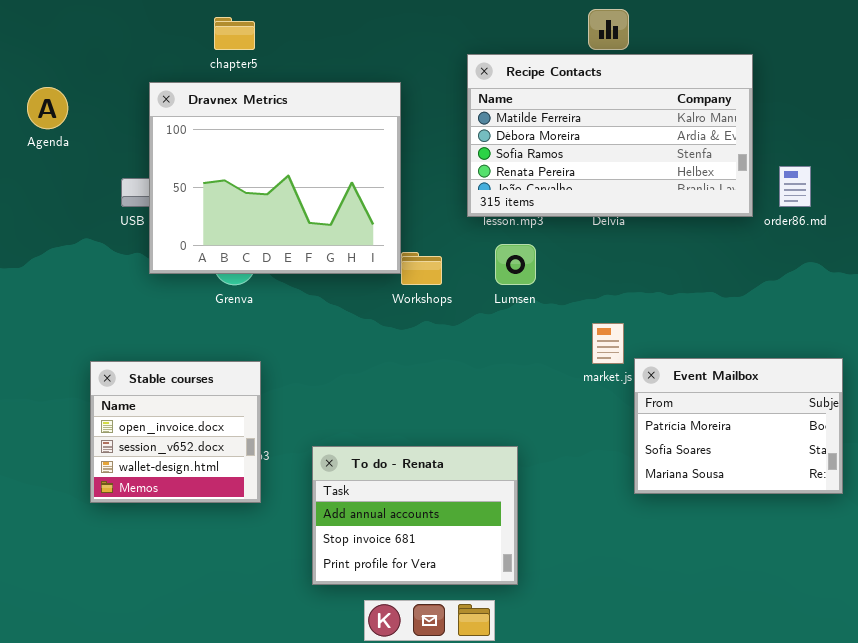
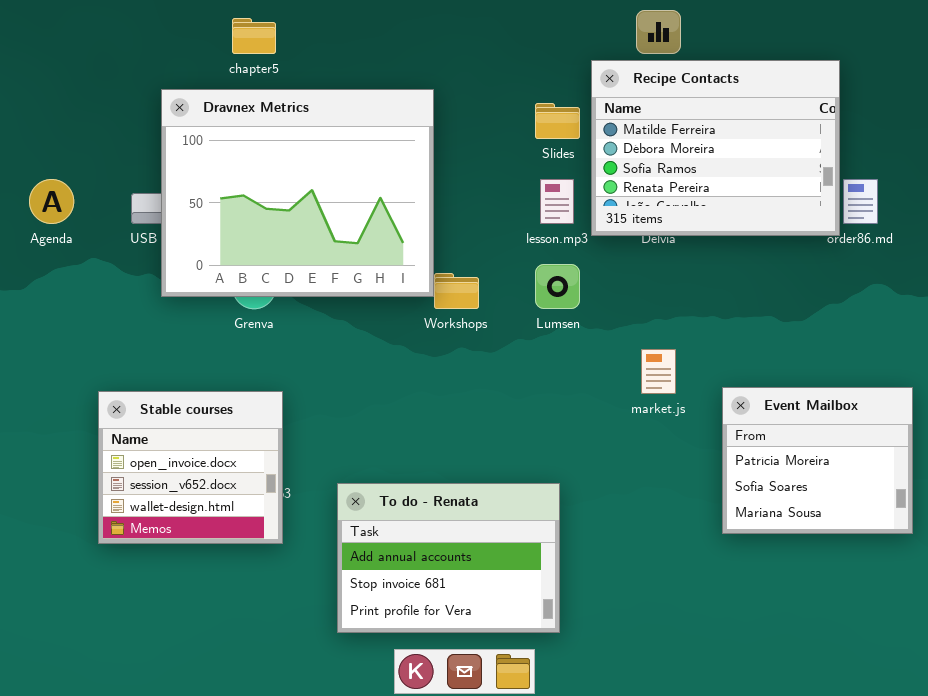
Recipe Contacts: [467,54,753,217] -> [591,60,840,236], moved, resized
Agenda: [27,87,68,129] -> [29,179,74,224], moved
Event Mailbox: [634,358,843,494] -> [722,387,913,534], resized

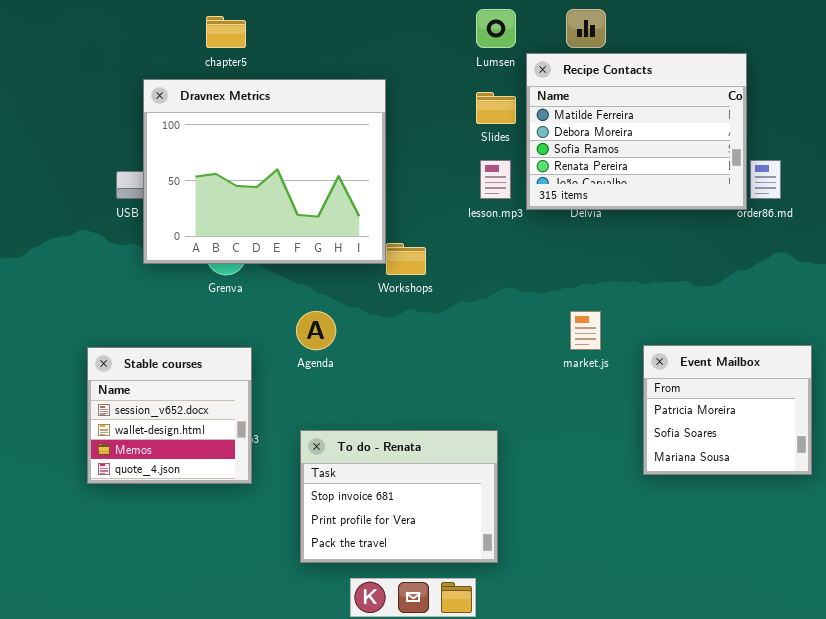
Agenda: [29,179,74,224] -> [296,311,336,350], moved
Lumsen: [535,264,580,309] -> [476,9,516,48], moved
Stable courses: [98,391,283,544] -> [87,347,252,484], scrolled down 1 row
To do - Renata: [337,483,560,633] -> [300,430,498,563], scrolled down 1 row

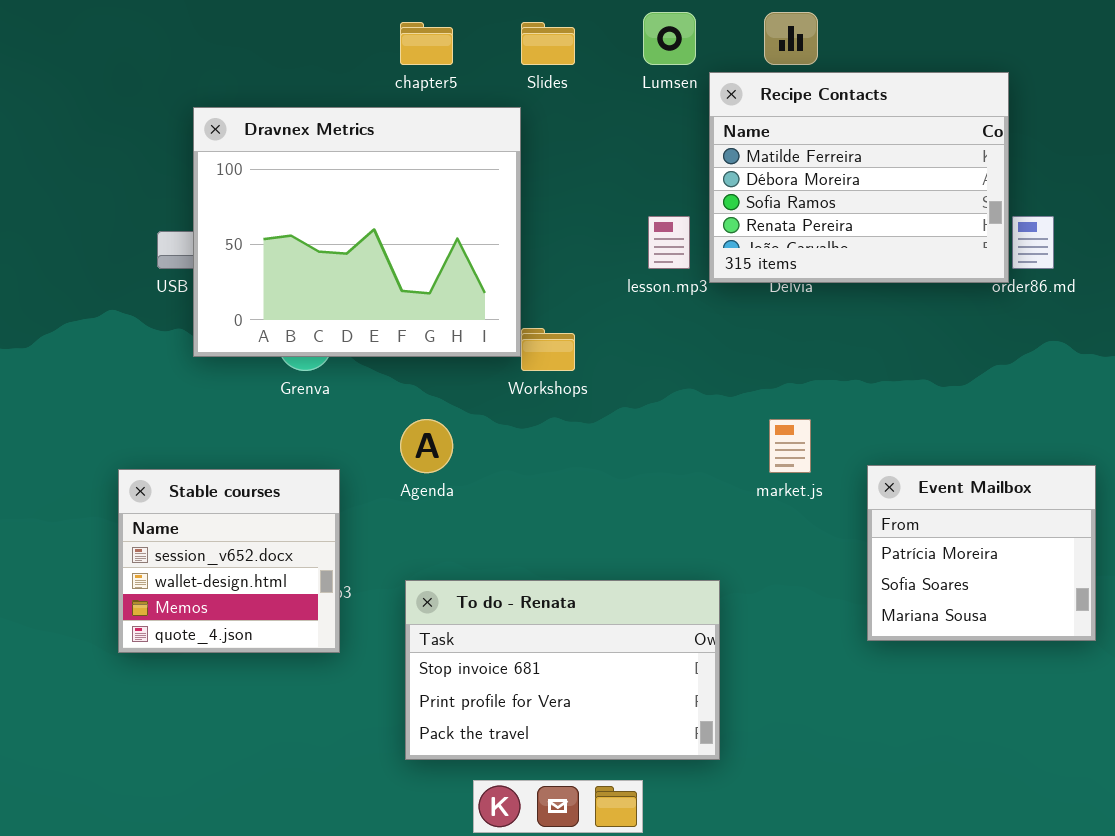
chapter5: [206,16,246,48] -> [400,22,453,65], moved
Slides: [476,92,516,124] -> [521,22,575,65], moved
To do - Renata: [300,430,498,563] -> [405,580,720,760], resized

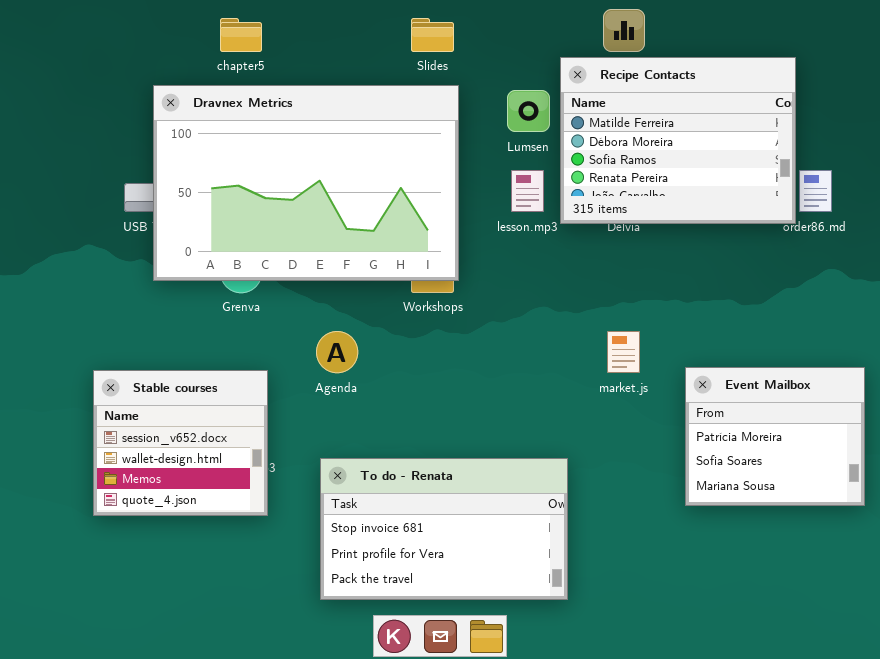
Lumsen: [643,12,696,65] -> [507,90,550,132], moved
chapter5: [400,22,453,65] -> [220,18,262,52], moved
Dravnex Metrics: [193,107,521,357] -> [153,85,459,281], resized

